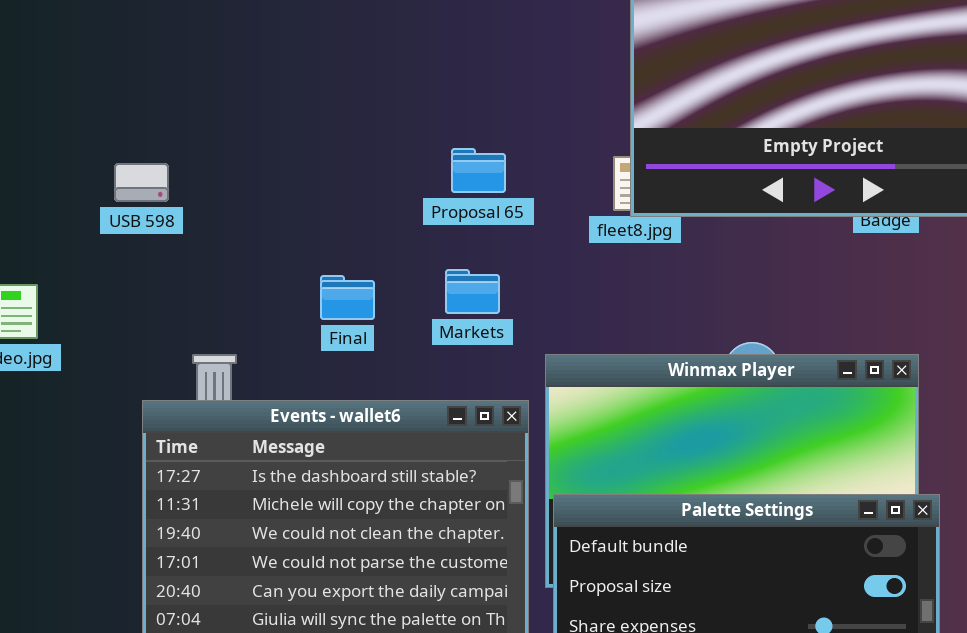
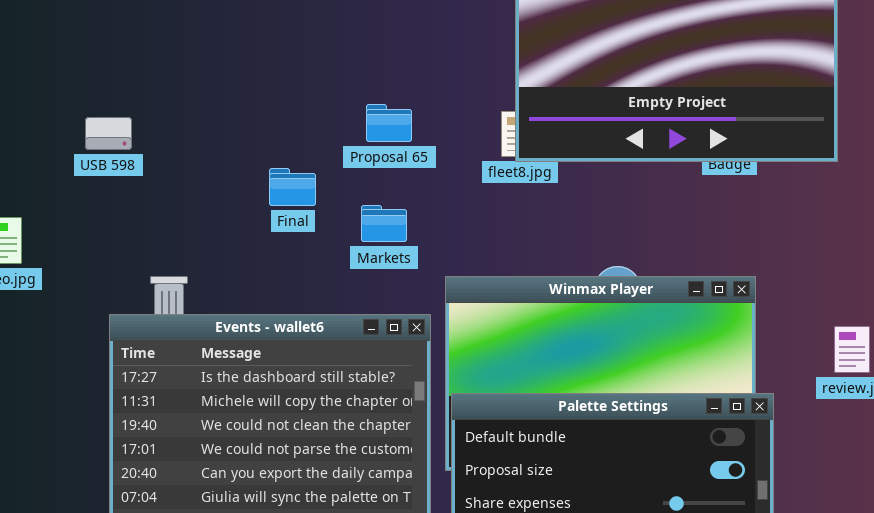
Final: [320,275,375,320] -> [269,168,316,206], moved

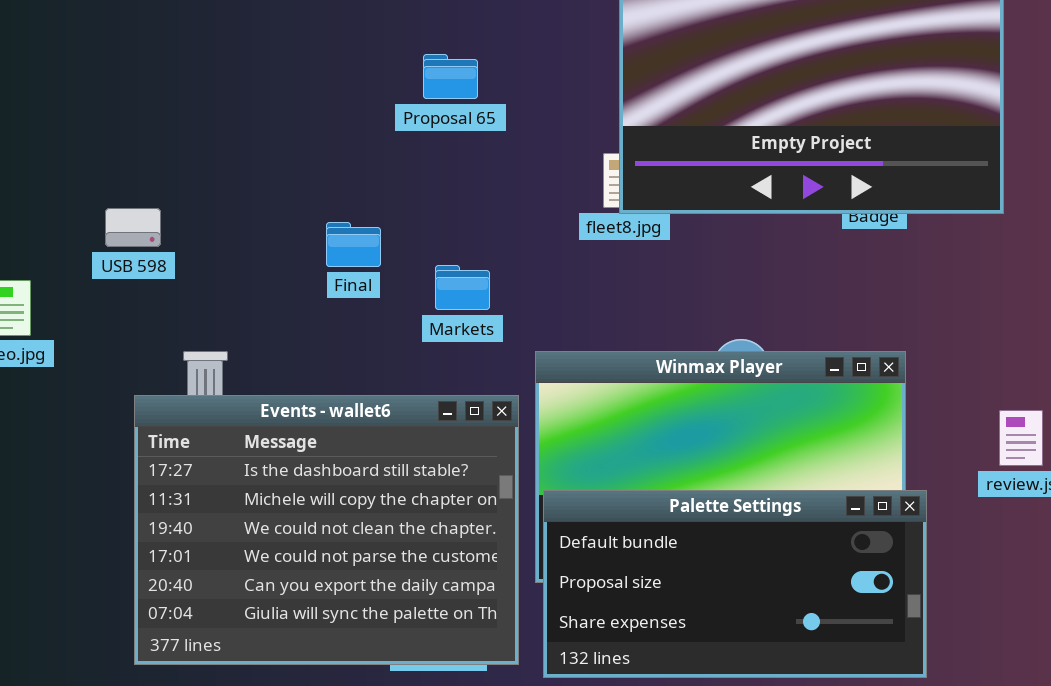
Proposal 65: [366,104,412,142] -> [423,54,478,99], moved
USB 598: [85,117,132,150] -> [105,208,161,247], moved

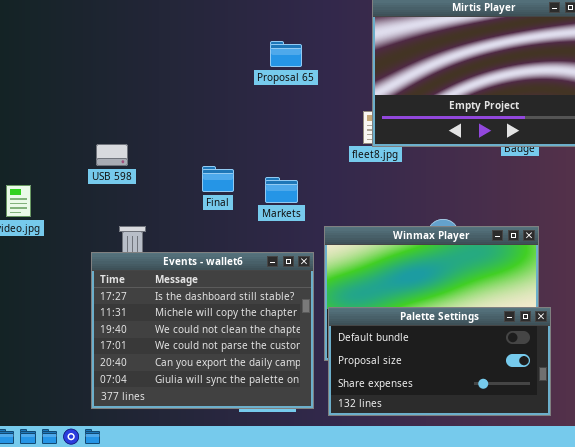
Proposal 65: [423,54,478,99] -> [270,41,302,67], moved
USB 598: [105,208,161,247] -> [96,144,128,166], moved
Final: [326,222,381,267] -> [202,166,234,192], moved

